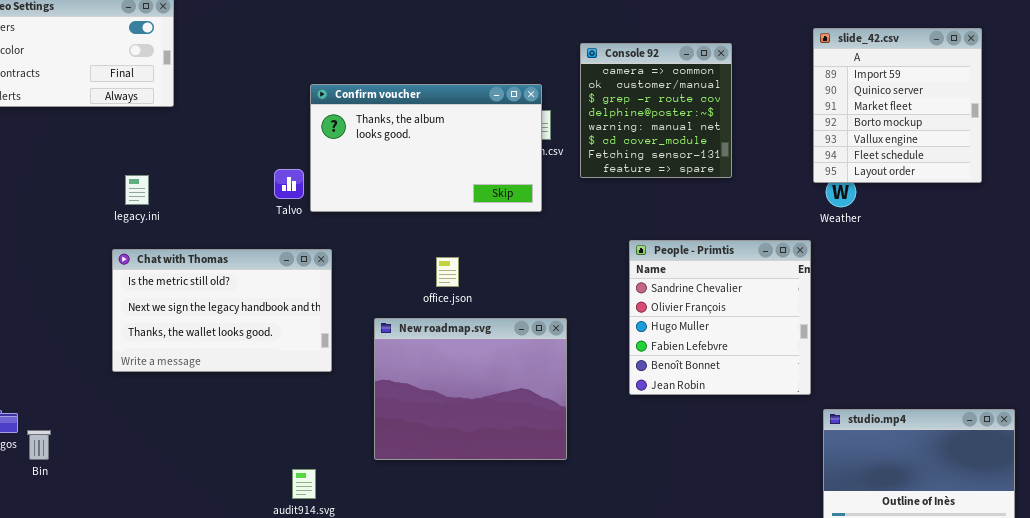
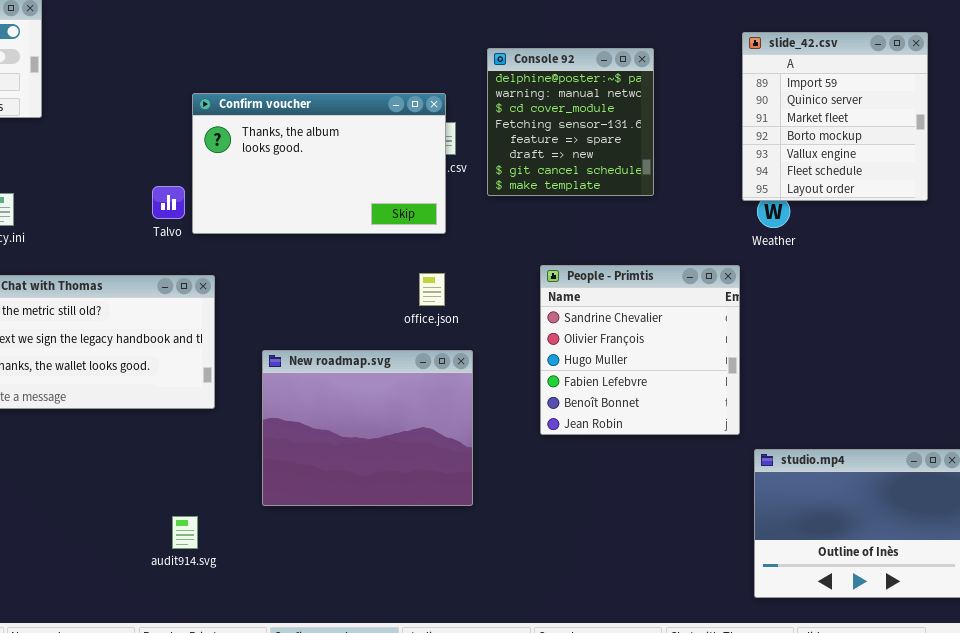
Console 92: [580,43,732,178] -> [487,48,654,196], scrolled down 3 rows
office.json: [436,257,459,287] -> [419,273,445,306], moved

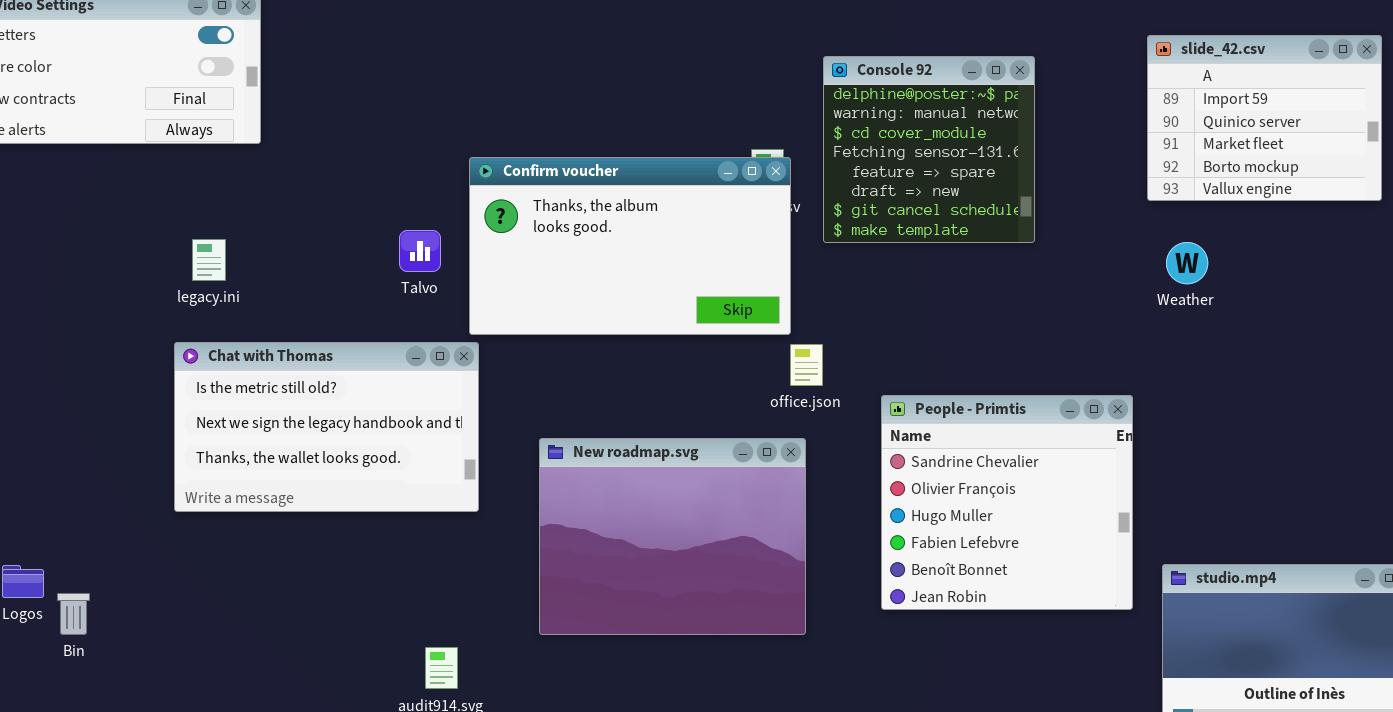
slide_42.csv: [742,32,928,201] -> [1147,35,1382,201], resized
Confirm voucher: [192,93,446,234] -> [469,157,791,335], moved
People - Primtis: [540,265,740,435] -> [881,395,1133,610], moved
office.json: [419,273,445,306] -> [790,344,823,386], moved

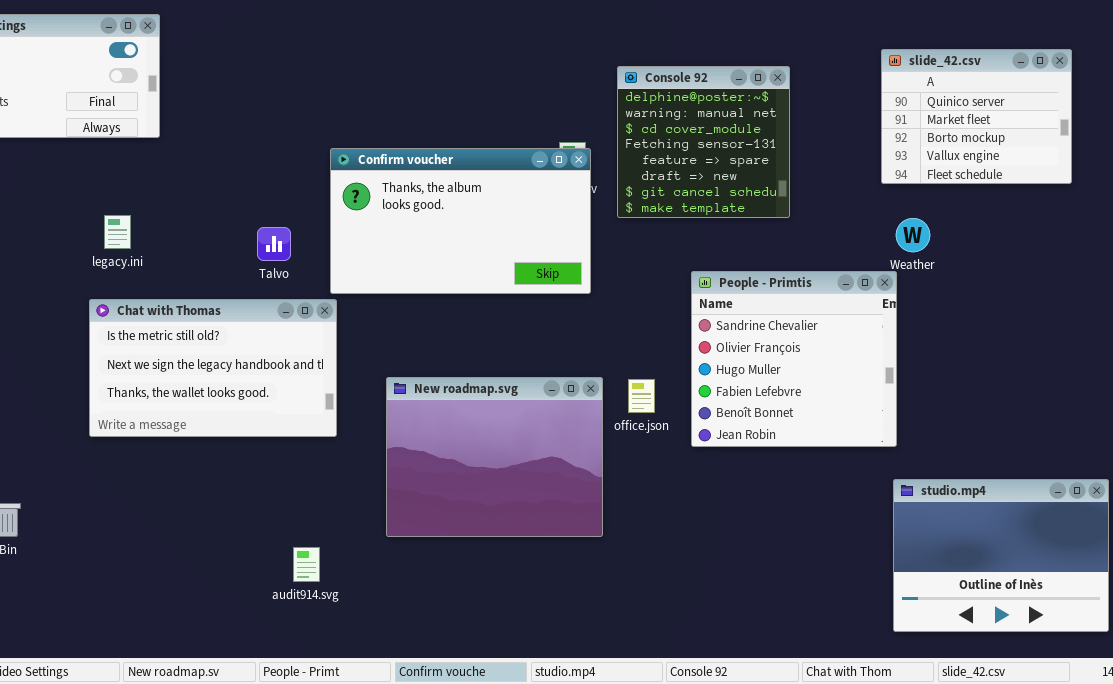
slide_42.csv: [1147,35,1382,201] -> [881,49,1072,184], scrolled down 1 row
Talvo: [399,230,441,272] -> [257,227,291,261], moved
office.json: [790,344,823,386] -> [628,379,655,413], moved
People - Primtis: [881,395,1133,610] -> [691,271,897,447], moved

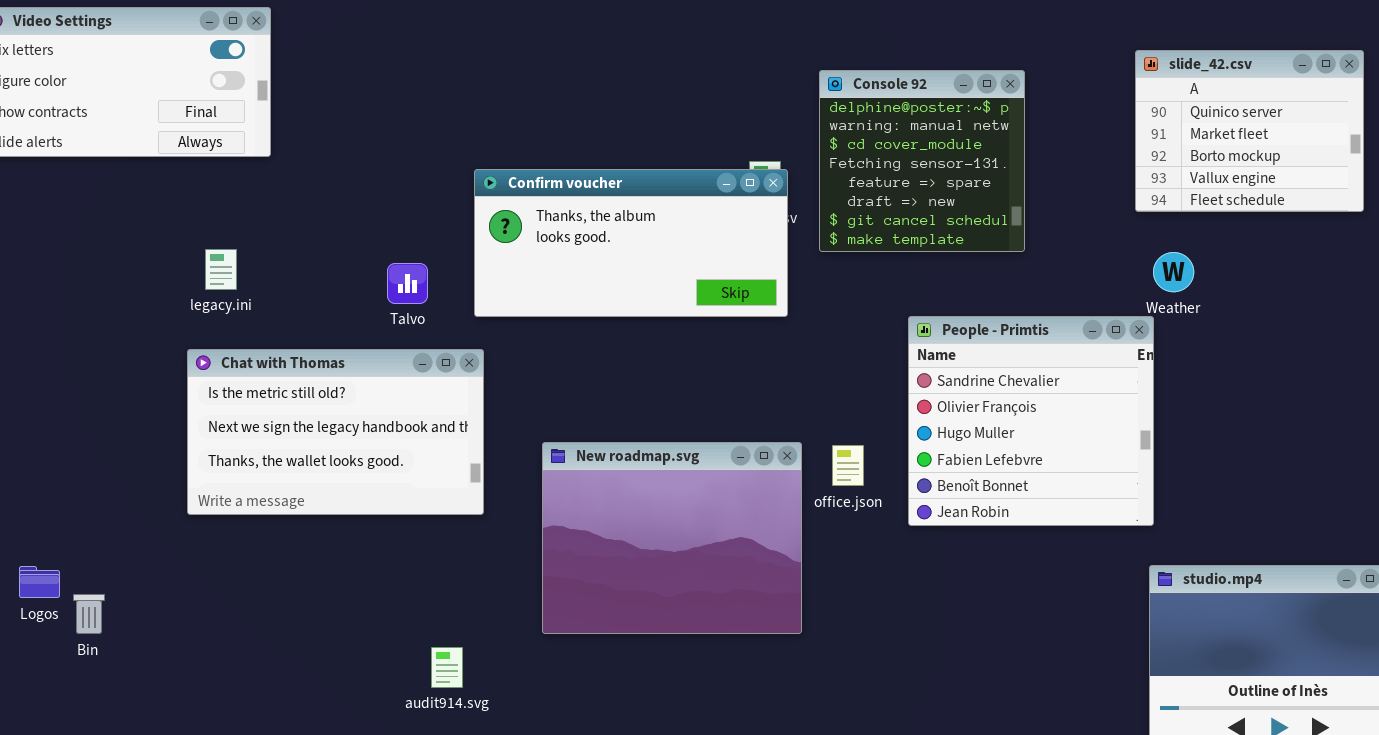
Confirm voucher: [330,148,591,294] -> [474,169,788,317], resized

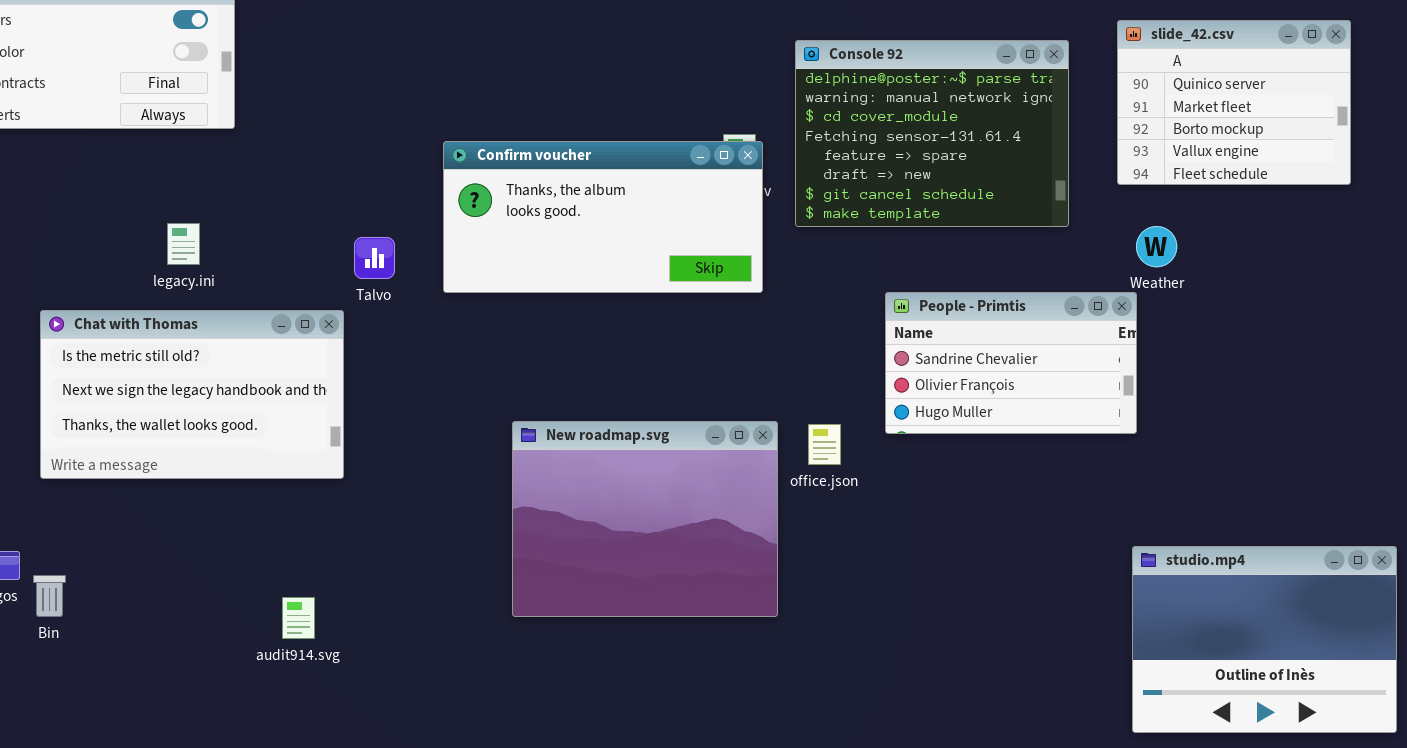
Console 92: [819,70,1025,252] -> [795,40,1069,227], resized
People - Primtis: [908,316,1154,526] -> [885,292,1137,434], resized
Chat with Thomas: [187,349,484,515] -> [40,310,344,479], moved
audit914.svg: [431,647,463,688] -> [282,597,315,639], moved

